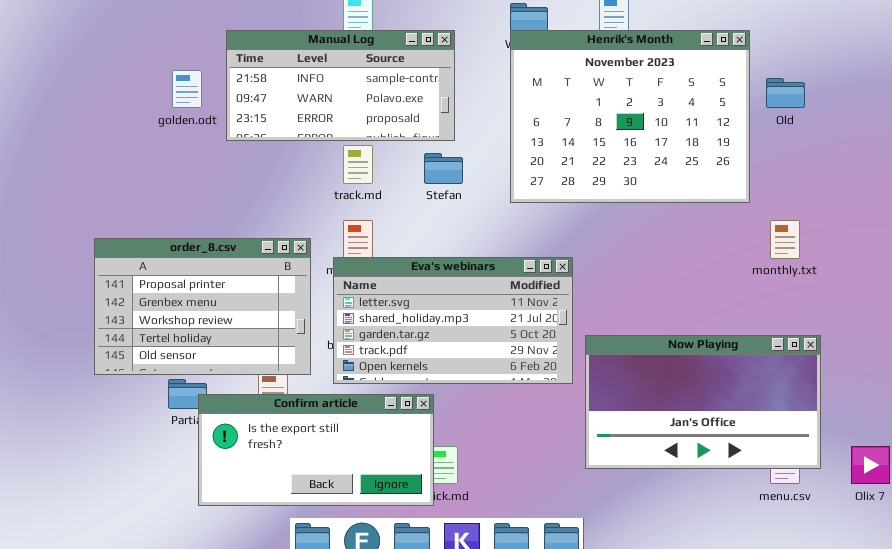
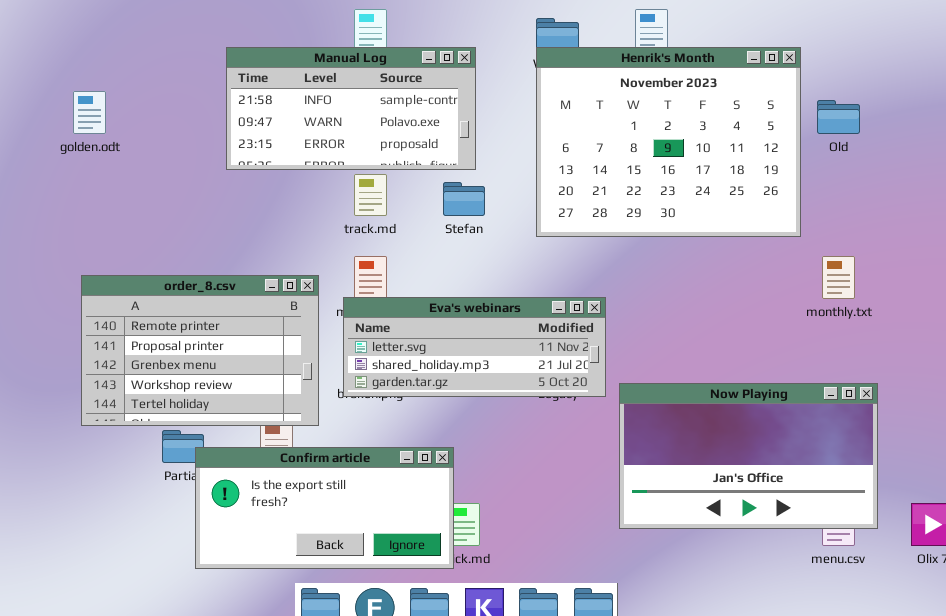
golden.odt: [172,70,202,108] -> [73,91,106,134], moved
order_8.csv: [94,238,311,375] -> [81,275,319,426], scrolled up 1 row
Eva's webinars: [333,257,573,384] -> [343,297,606,397], resized

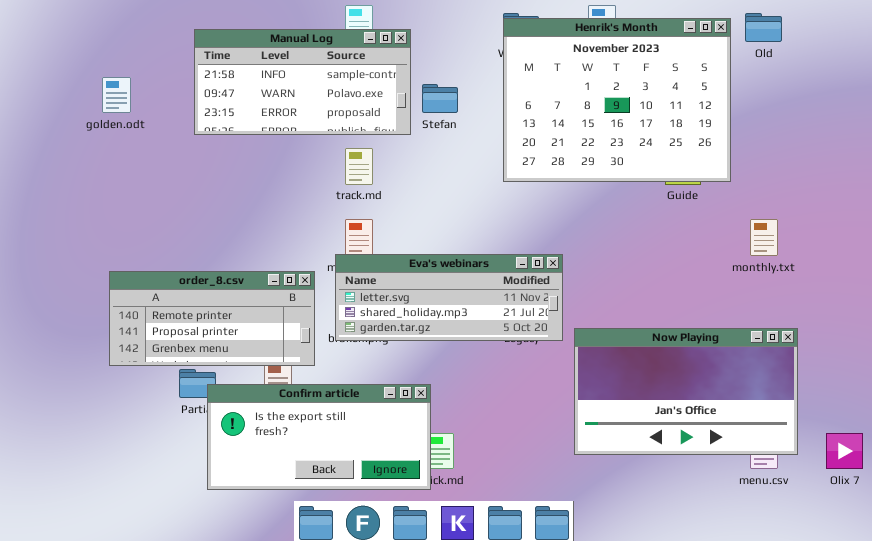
Manual Log: [226,47,476,170] -> [194,29,411,135], moved
Henrik's Month: [536,47,801,237] -> [503,18,731,182], moved
Old: [817,100,860,134] -> [745,13,782,42], moved
Stefan: [443,182,485,216] -> [422,84,458,113], moved
order_8.csv: [81,275,319,426] -> [109,271,315,366], resized

